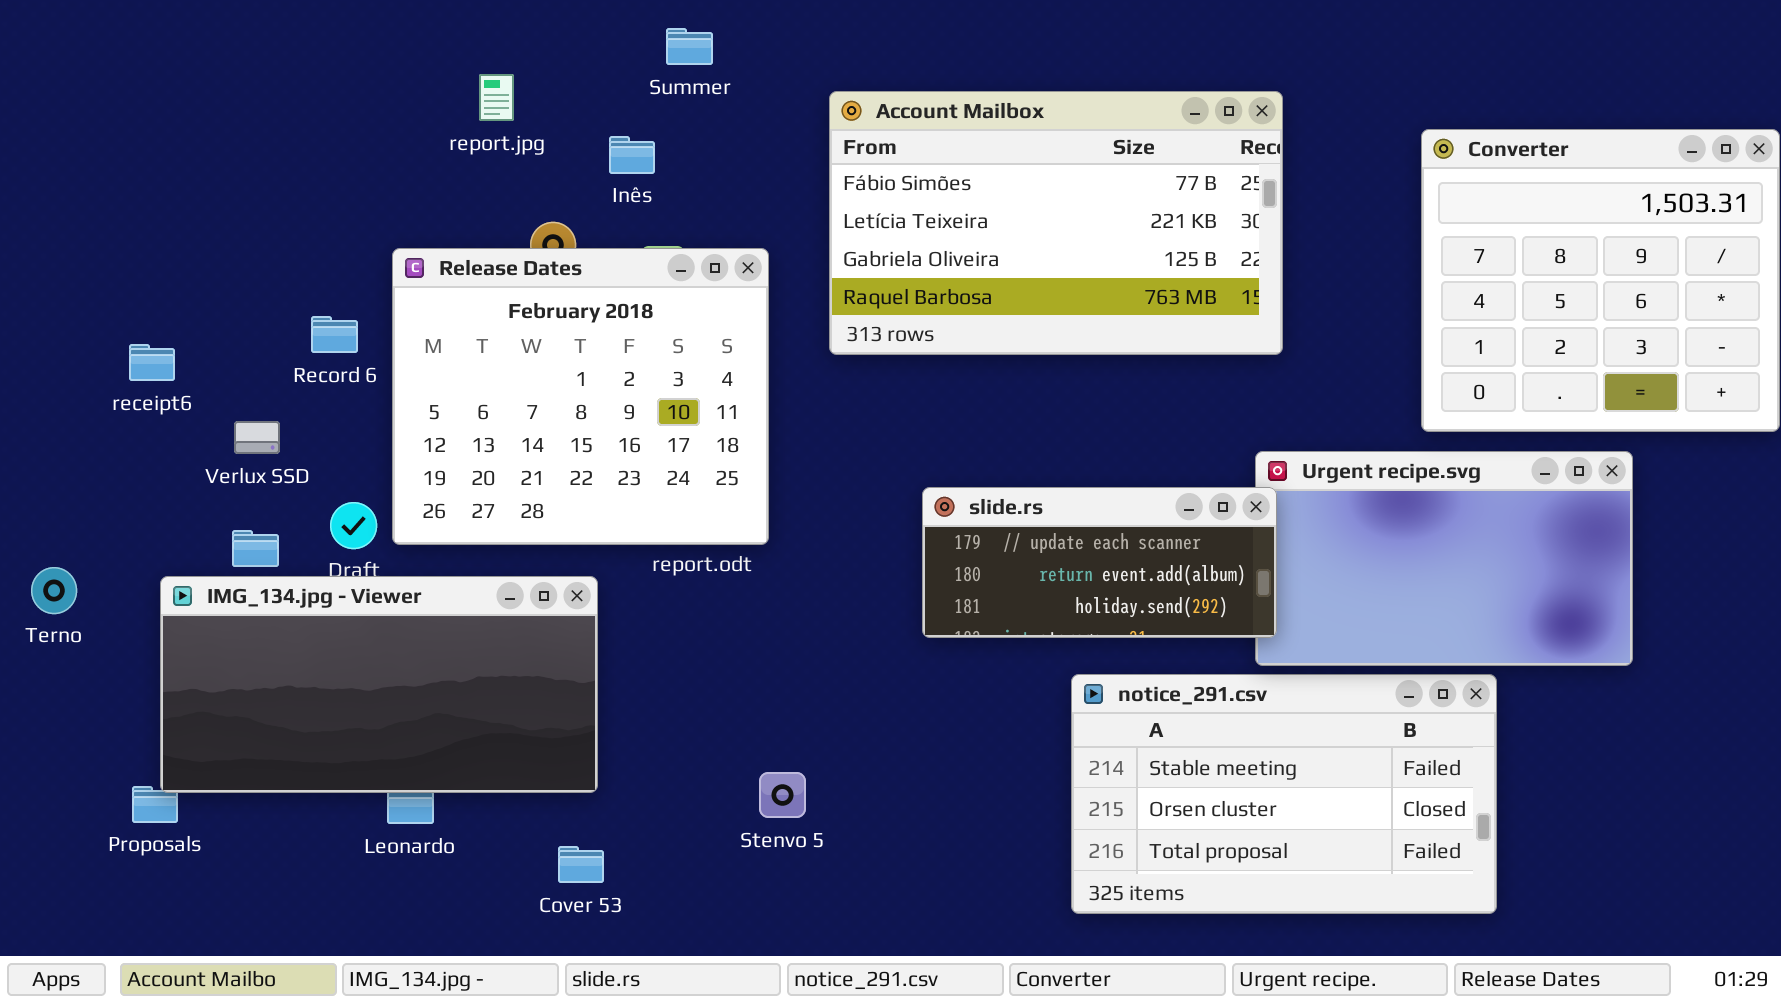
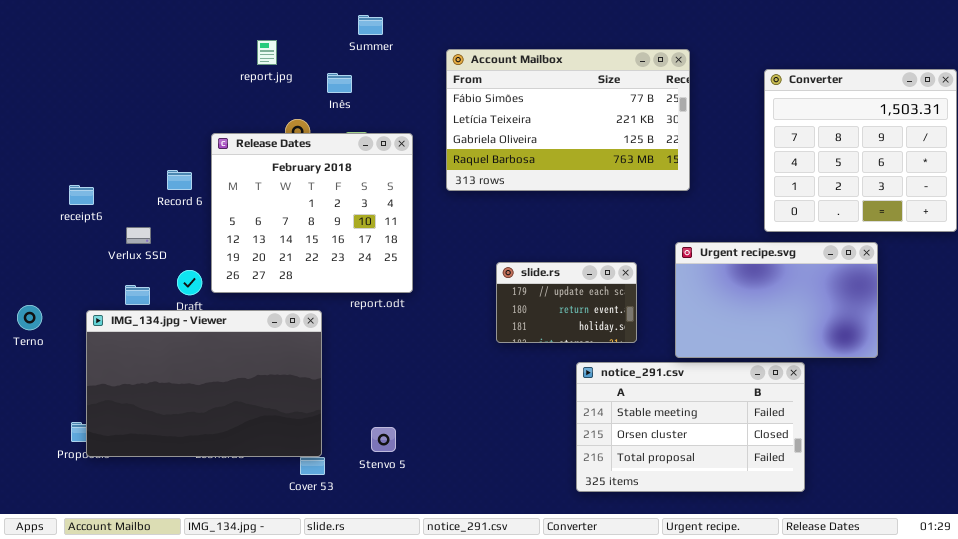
slide.rs: [922,487,1277,638] -> [496,262,637,343], resized
IMG_134.jpg - Viewer: [160,576,598,793] -> [86,310,322,457], resized
Stenvo 5: [759,772,806,818] -> [371,427,396,452], moved

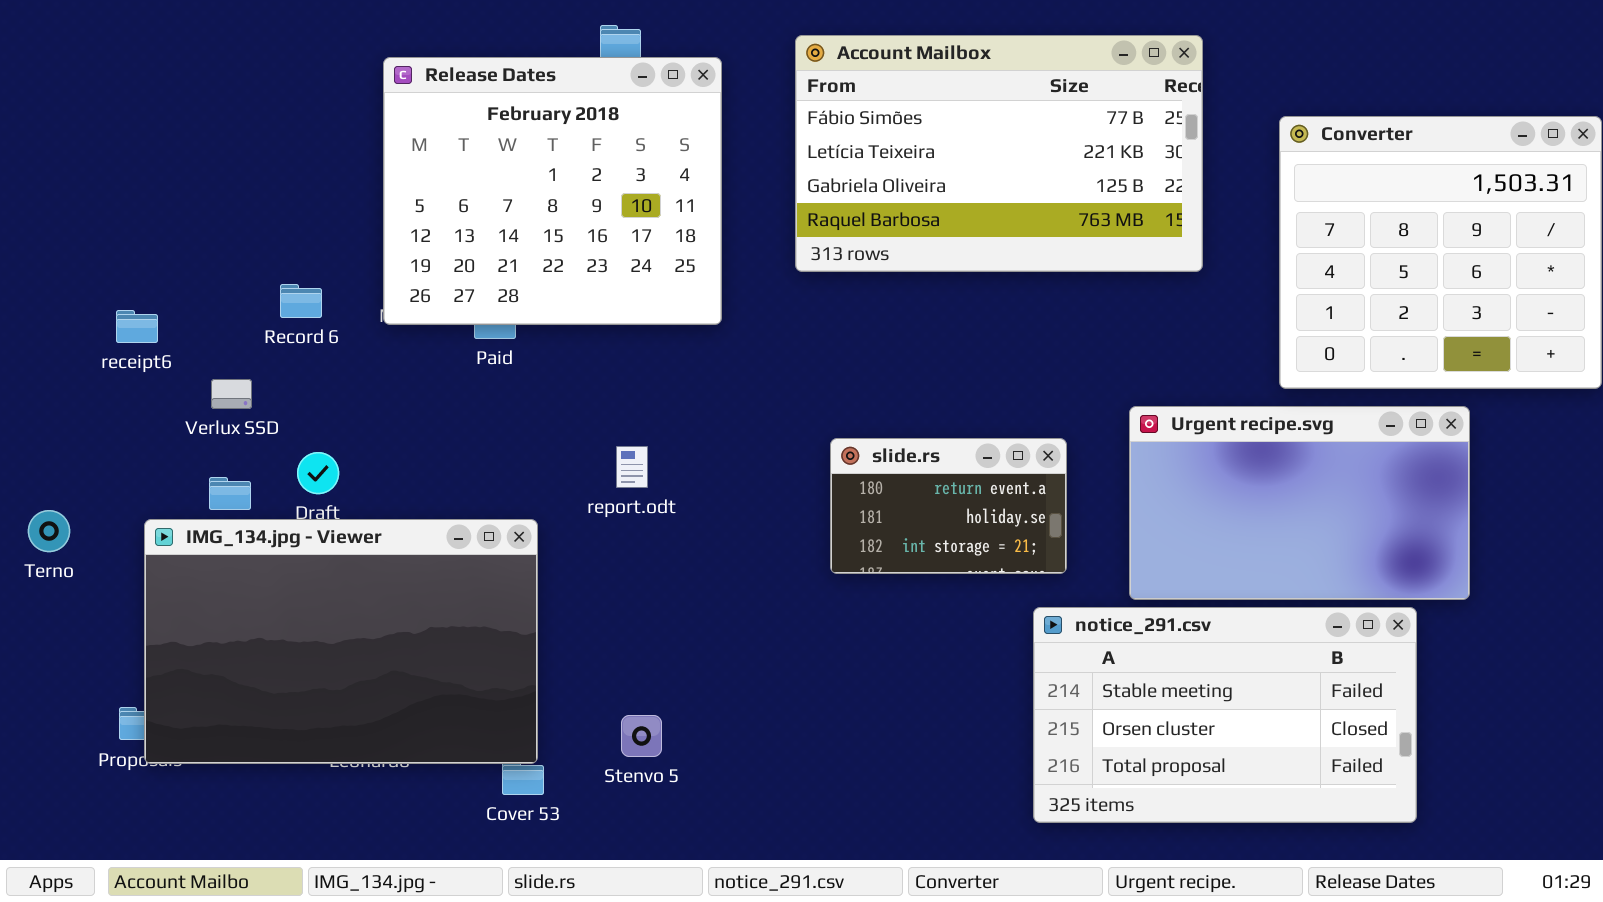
Account Mailbox: [446,49,690,191] -> [795,35,1203,272], moved
Release Dates: [211,133,413,293] -> [383,57,722,325], moved
slide.rs: [496,262,637,343] -> [830,438,1067,574], scrolled down 1 row
notice_291.csv: [576,362,805,492] -> [1033,607,1417,823], moved

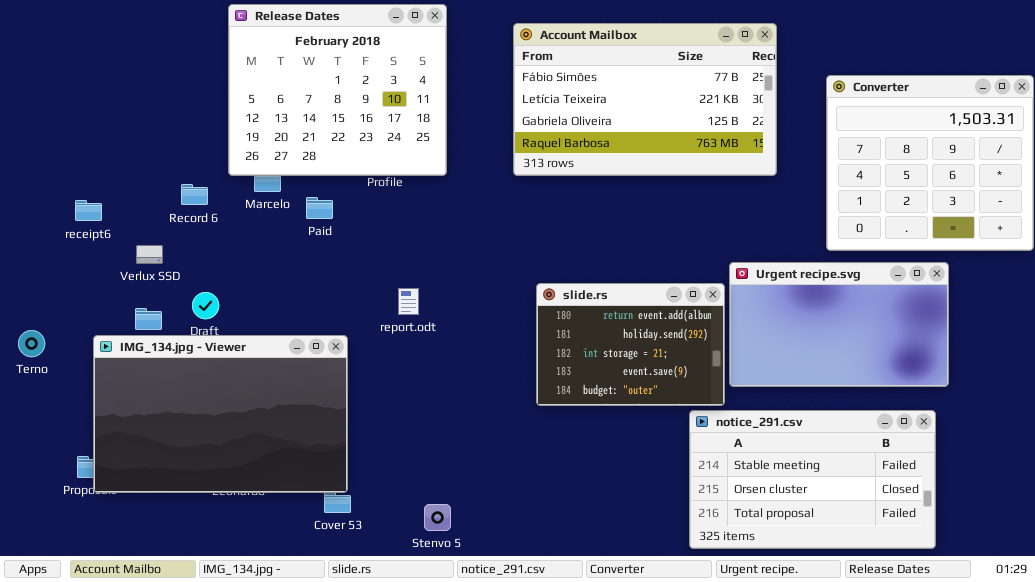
Release Dates: [383,57,722,325] -> [228,4,447,176], moved
slide.rs: [830,438,1067,574] -> [536,283,725,406], resized
notice_291.csv: [1033,607,1417,823] -> [689,410,936,549], moved
Stenvo 5: [621,715,662,757] -> [424,504,451,531], moved

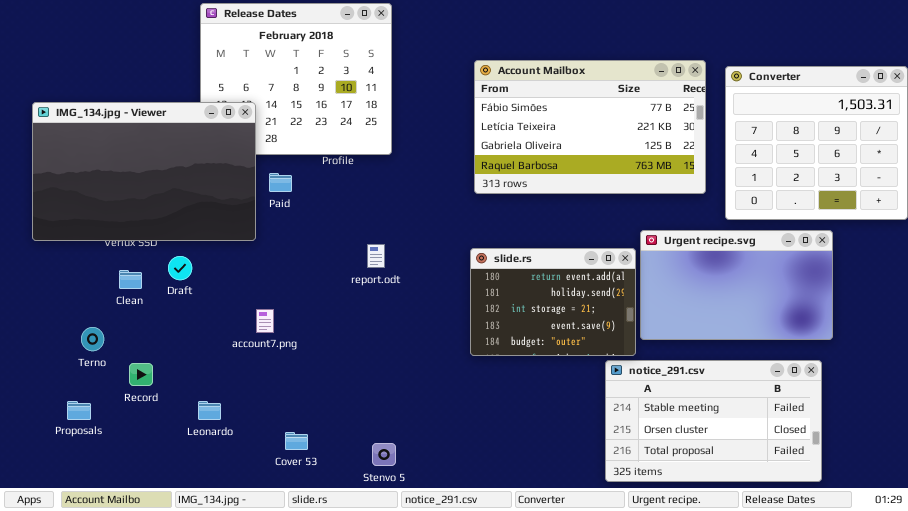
Account Mailbox: [513,23,777,176] -> [474,60,706,194], moved
report.odt: [398,288,419,315] -> [367,244,385,268], moved
Terno: [18,330,45,357] -> [81,327,104,351], moved
IMG_134.jpg - Viewer: [93,335,348,493] -> [32,102,256,241], moved

